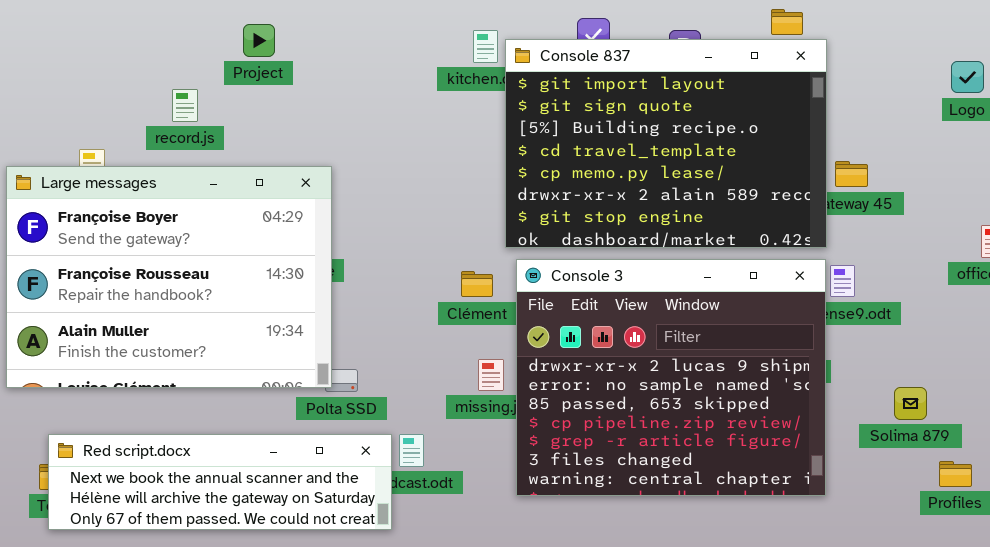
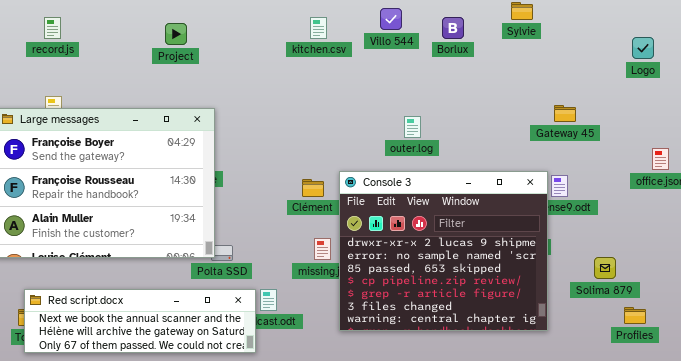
Project: [243,24,275,57] -> [165,23,187,45], moved
Console 837: [505,39,827,248] -> none, closed
record.js: [172,89,198,122] -> [44,17,61,39], moved

